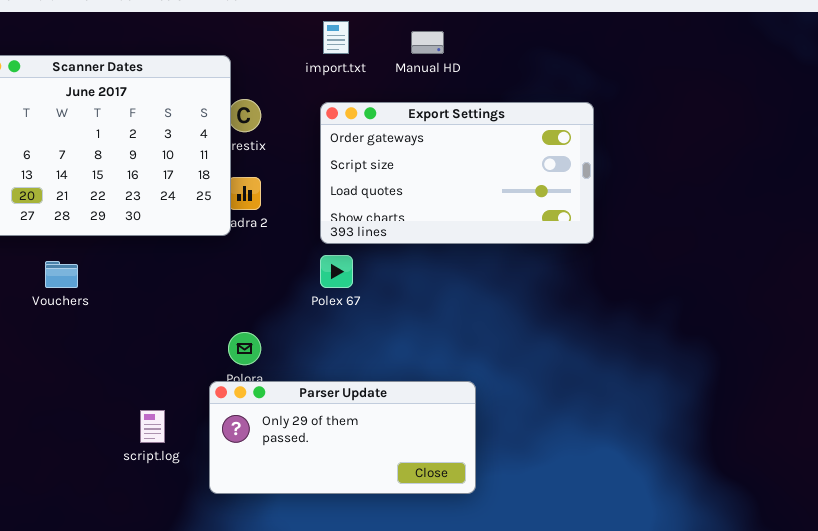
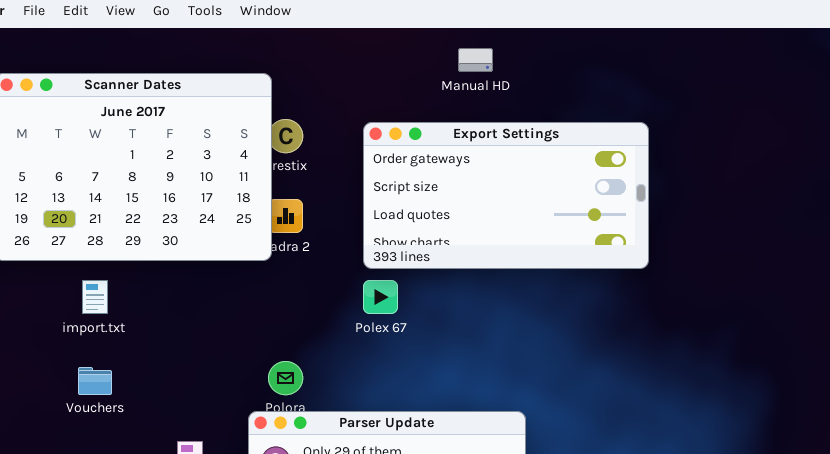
import.txt: [323,21,349,54] -> [82,280,108,314], moved
Vouchers: [45,261,78,288] -> [78,367,112,395], moved

